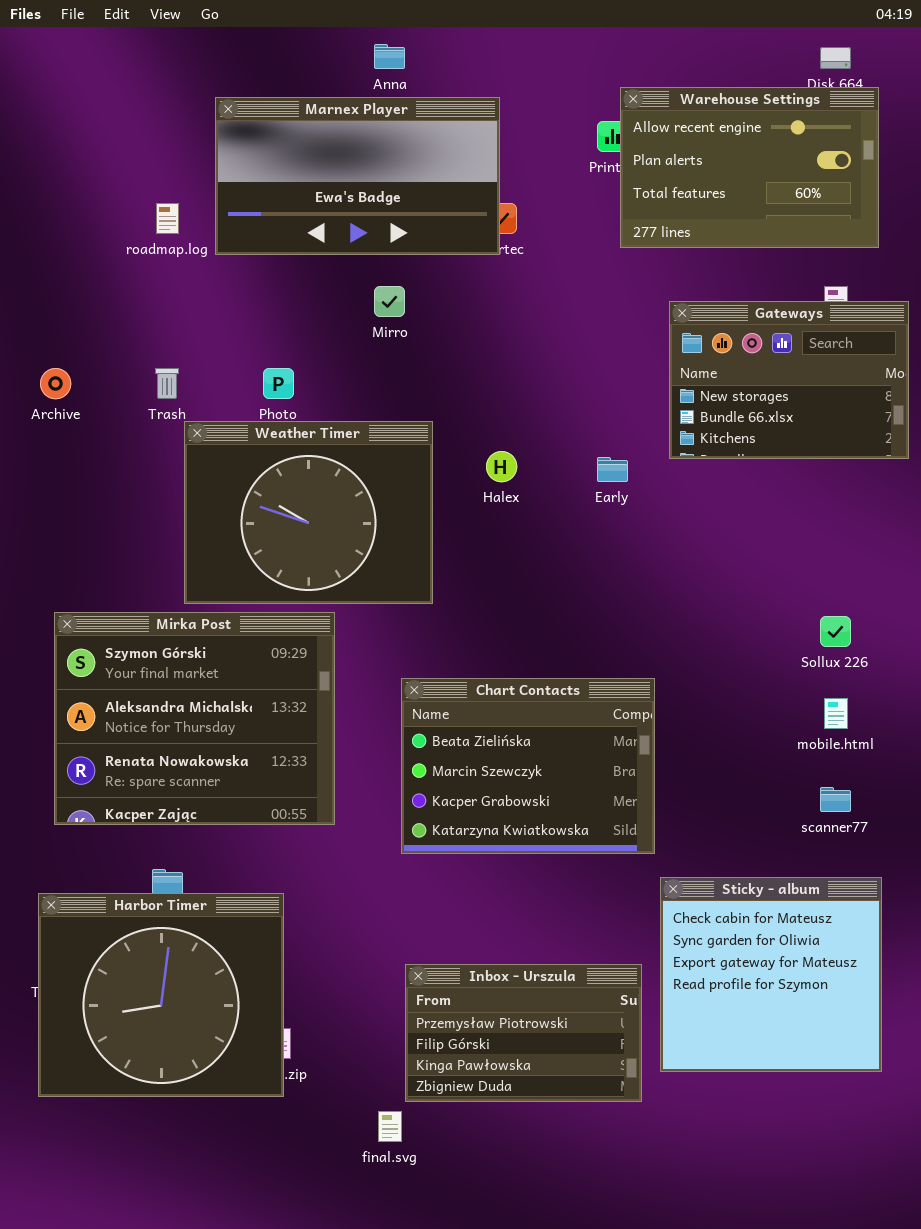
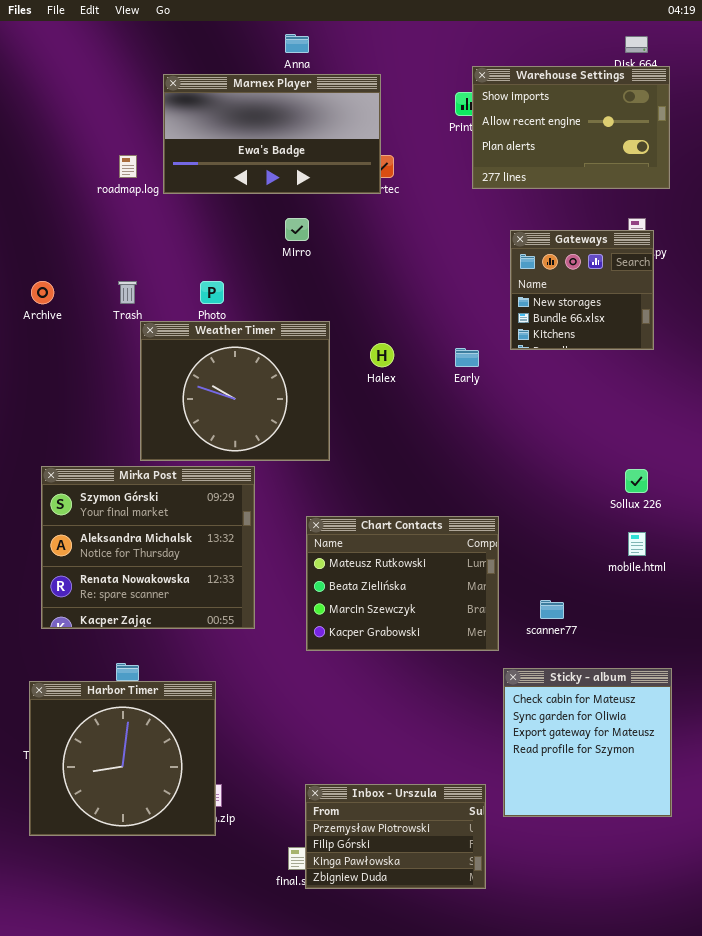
Warehouse Settings: [620,87,879,248] -> [472,66,670,189], scrolled up 1 row
Gateways: [669,301,909,459] -> [510,230,654,350], resized
Chart Contacts: [401,678,655,854] -> [306,516,499,651], scrolled up 1 row
scanner77: [820,787,851,812] -> [540,600,564,619], moved
Inbox - Urszula: [405,964,642,1102] -> [305,784,486,889], moved

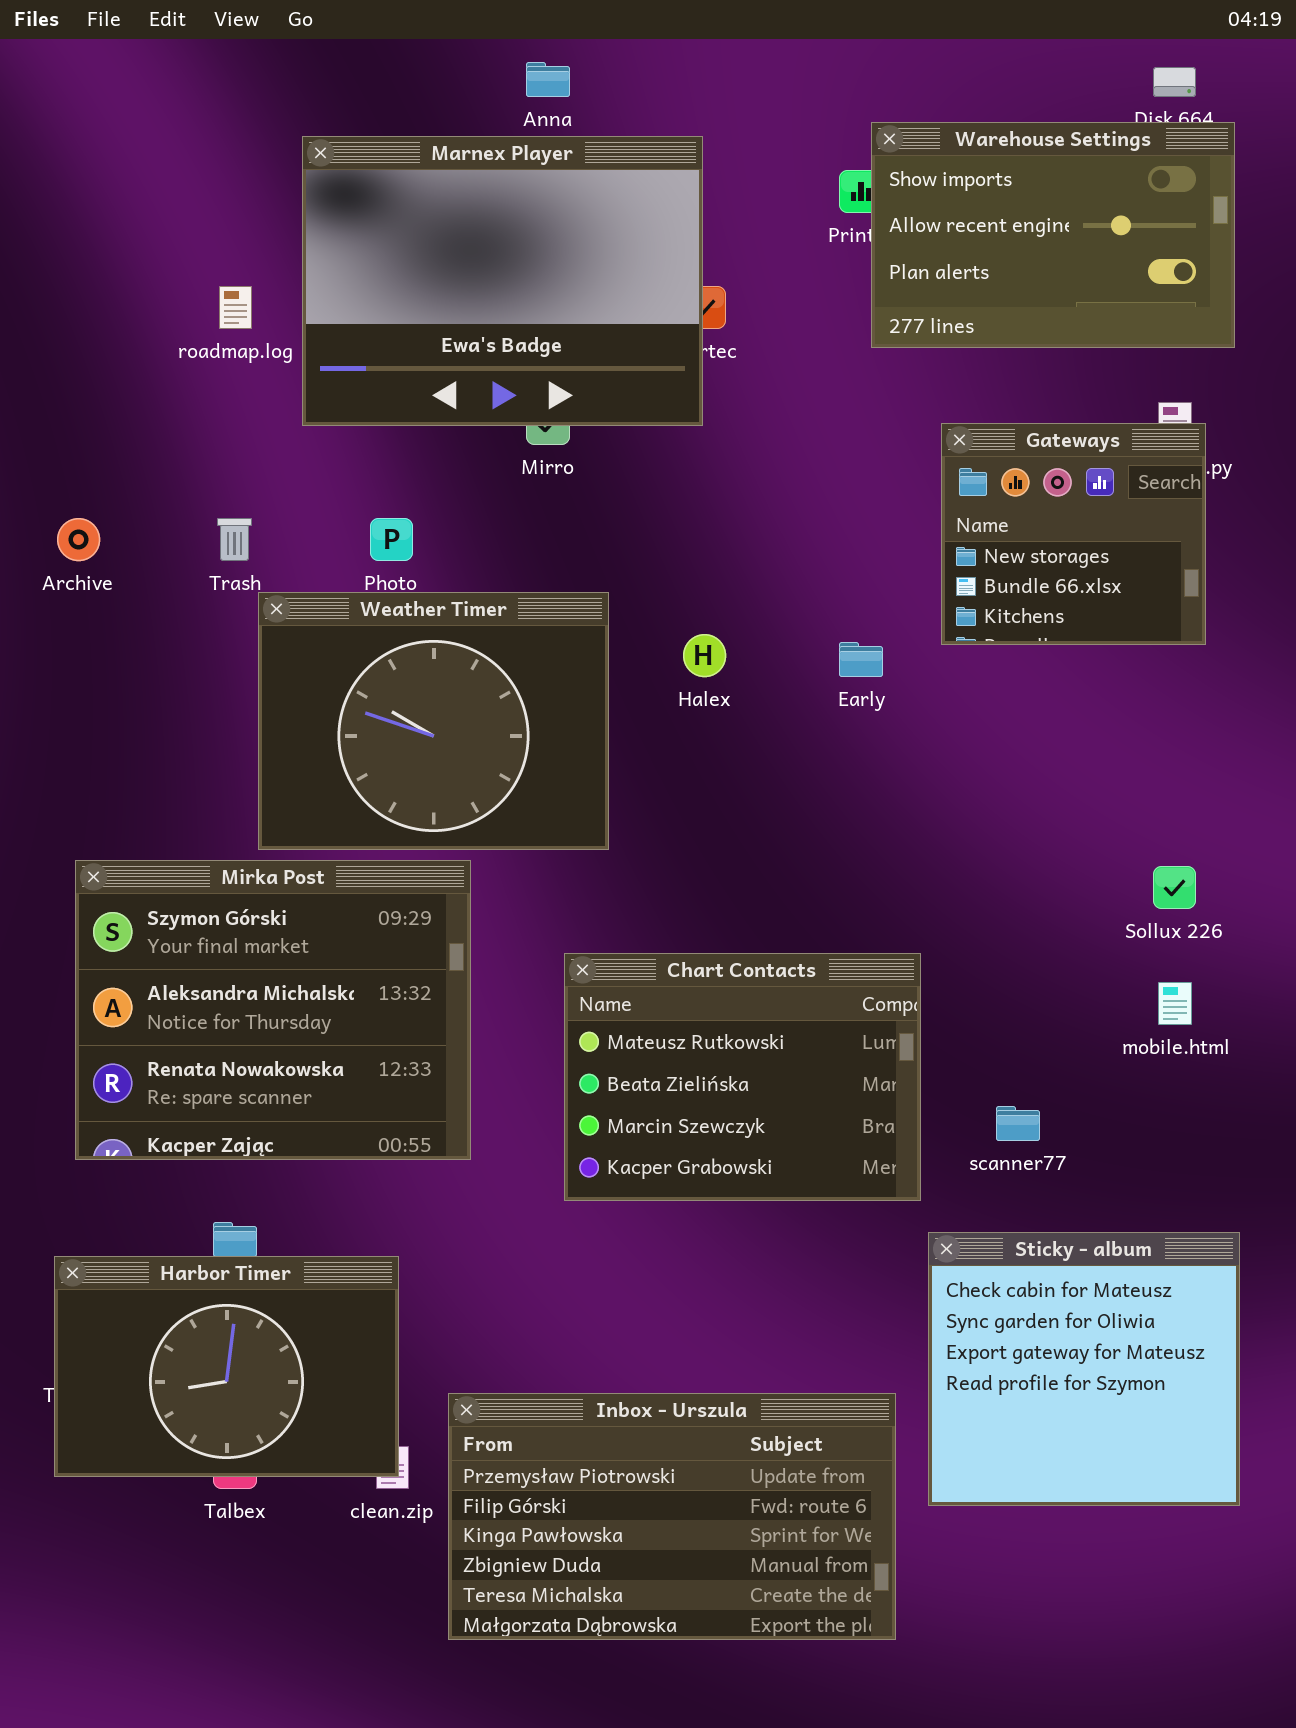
Marnex Player: [163,74,381,194] -> [302,136,703,426], resized
Harbor Timer: [29,681,216,836] -> [54,1256,399,1477], resized
Inbox - Urszula: [305,784,486,889] -> [448,1393,896,1640], resized

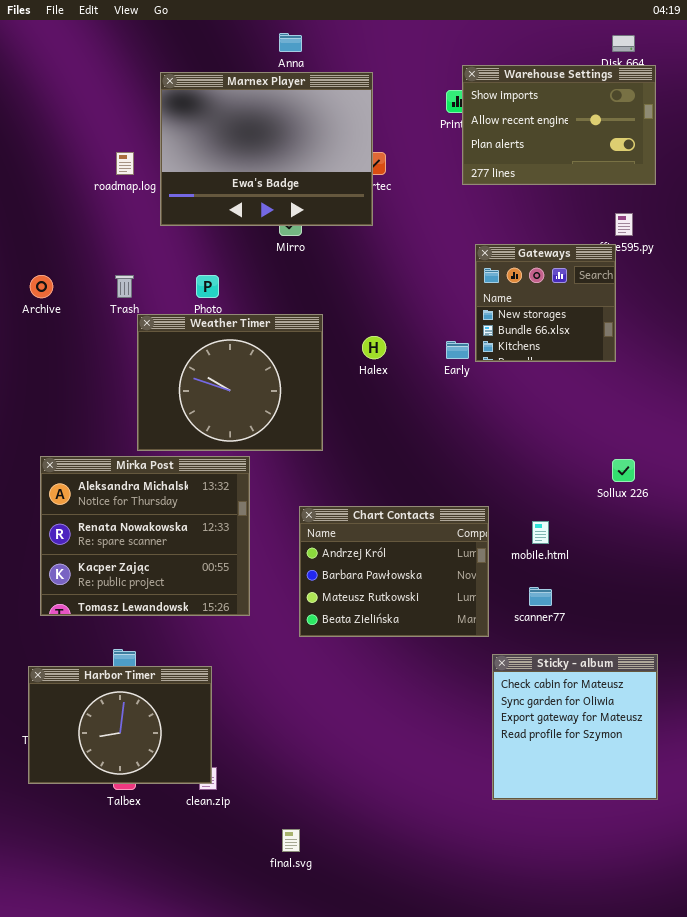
Gateways: [941,423,1206,645] -> [475,244,616,362], moved
Mirka Post: [75,860,471,1160] -> [40,456,250,616], scrolled down 1 row
Chart Contacts: [564,953,921,1201] -> [299,506,489,637], scrolled up 2 rows
mobile.html: [1158,982,1192,1025] -> [532,521,549,544], moved
Inbox - Urszula: [448,1393,896,1640] -> none, closed

